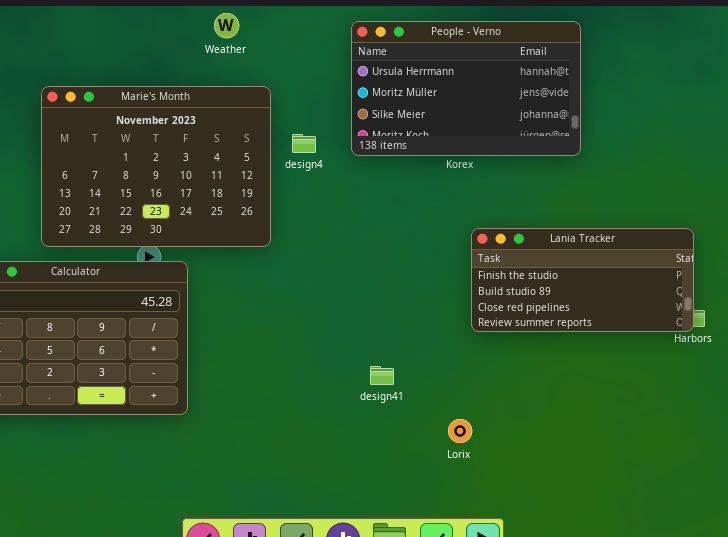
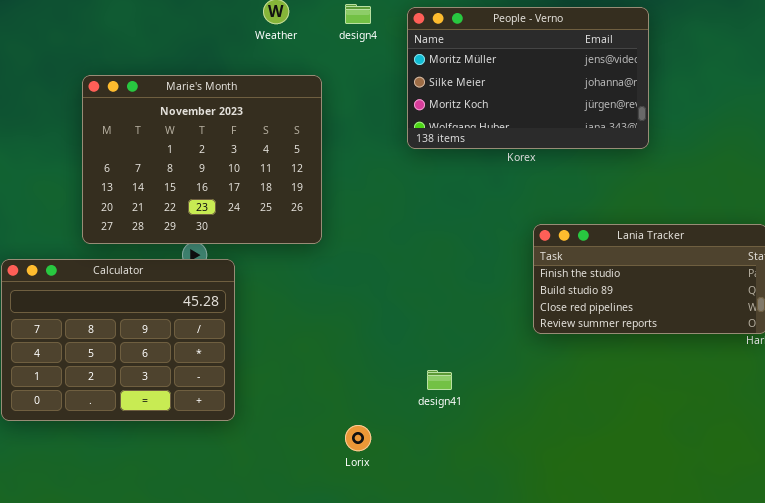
People - Verno: [351,21,581,156] -> [407,7,649,149], scrolled down 1 row
design4: [292,134,316,153] -> [345,4,371,24], moved
Lorix: [448,419,472,443] -> [345,425,371,451], moved

